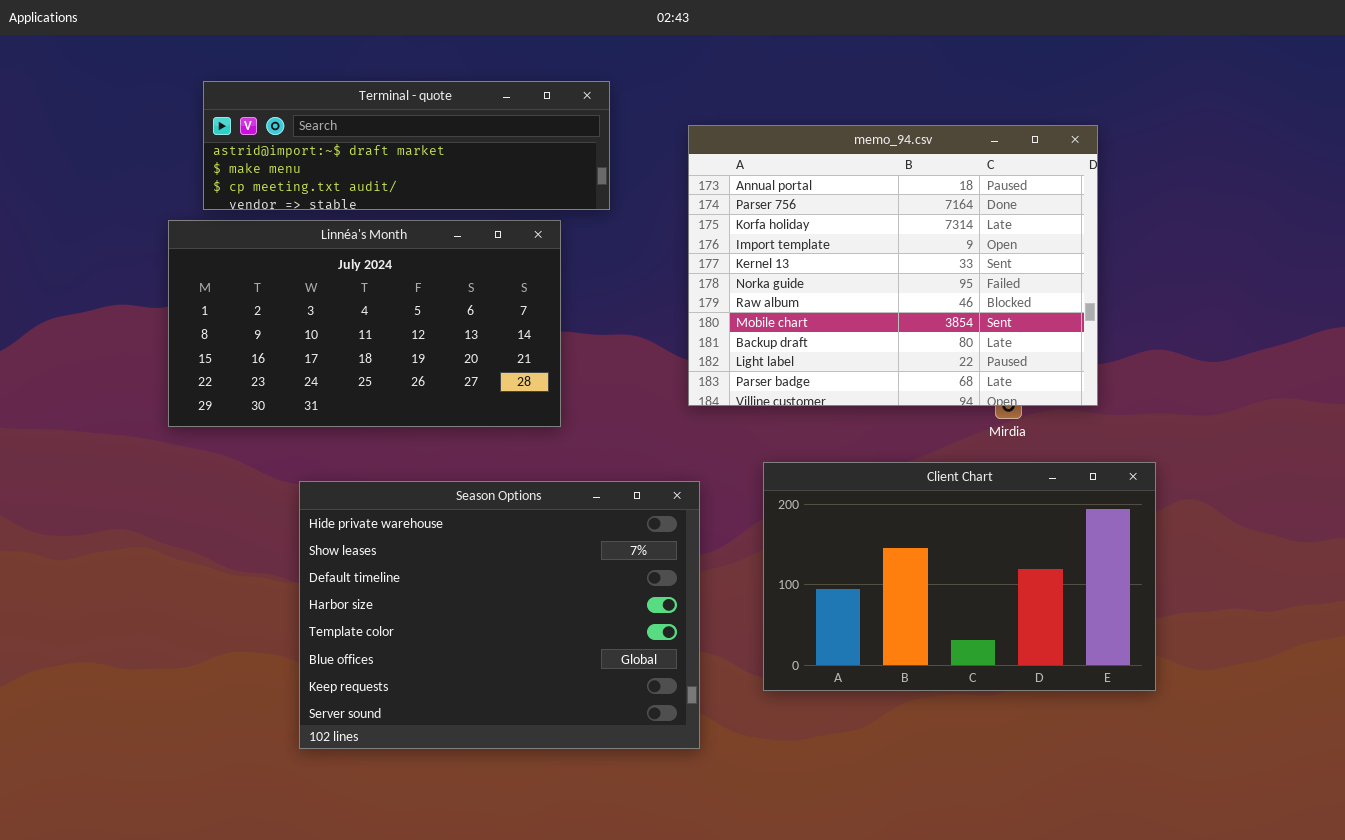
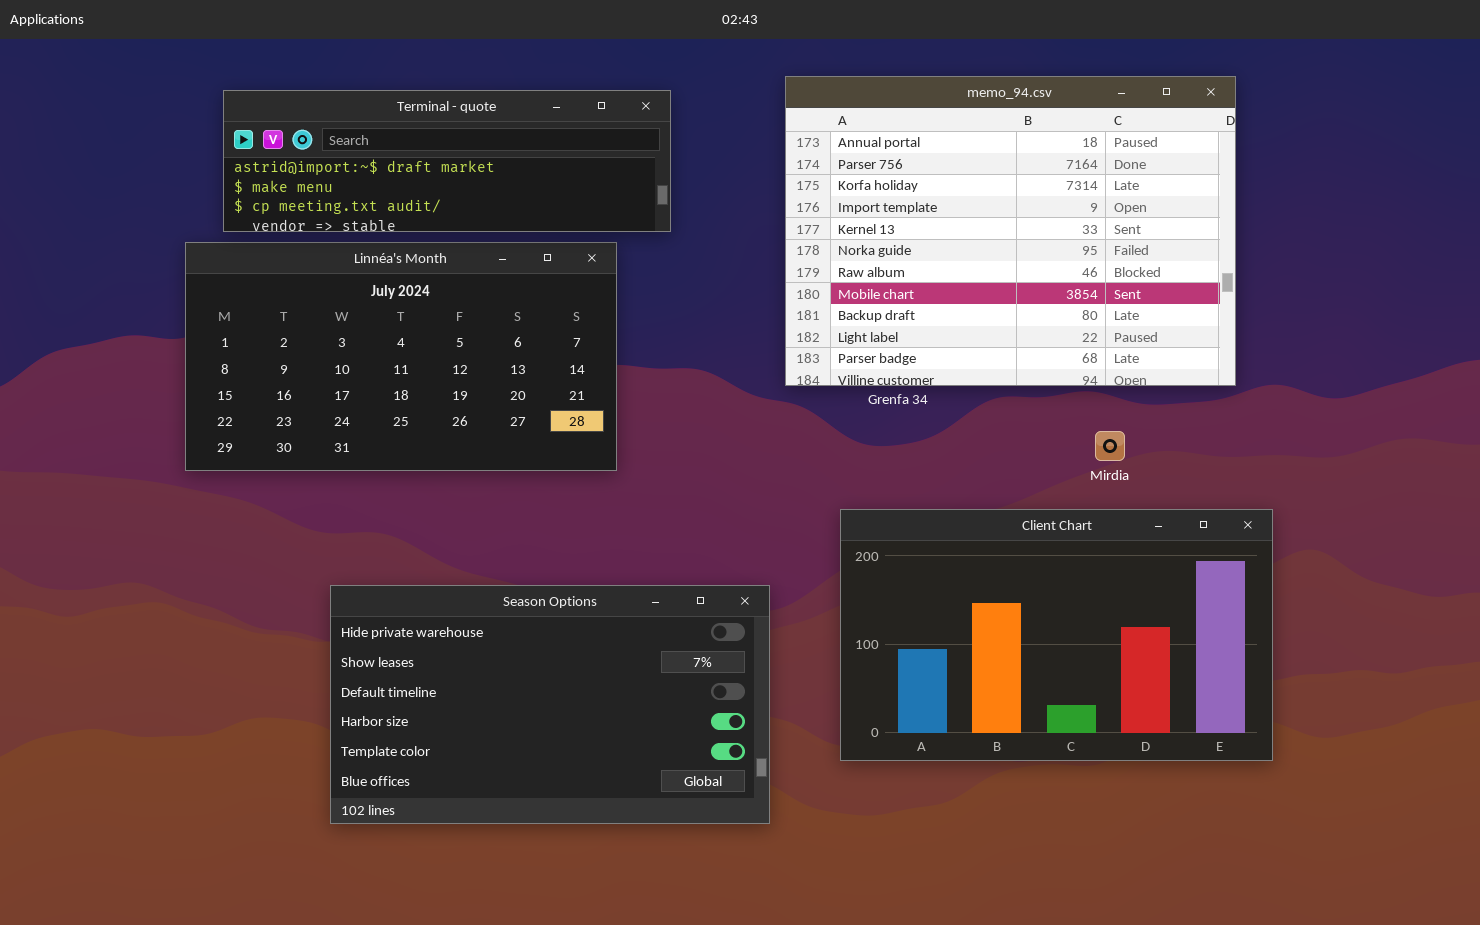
memo_94.csv: [688,125,1098,406] -> [785,76,1236,386], moved
Season Options: [299,481,700,749] -> [330,585,770,824], resized

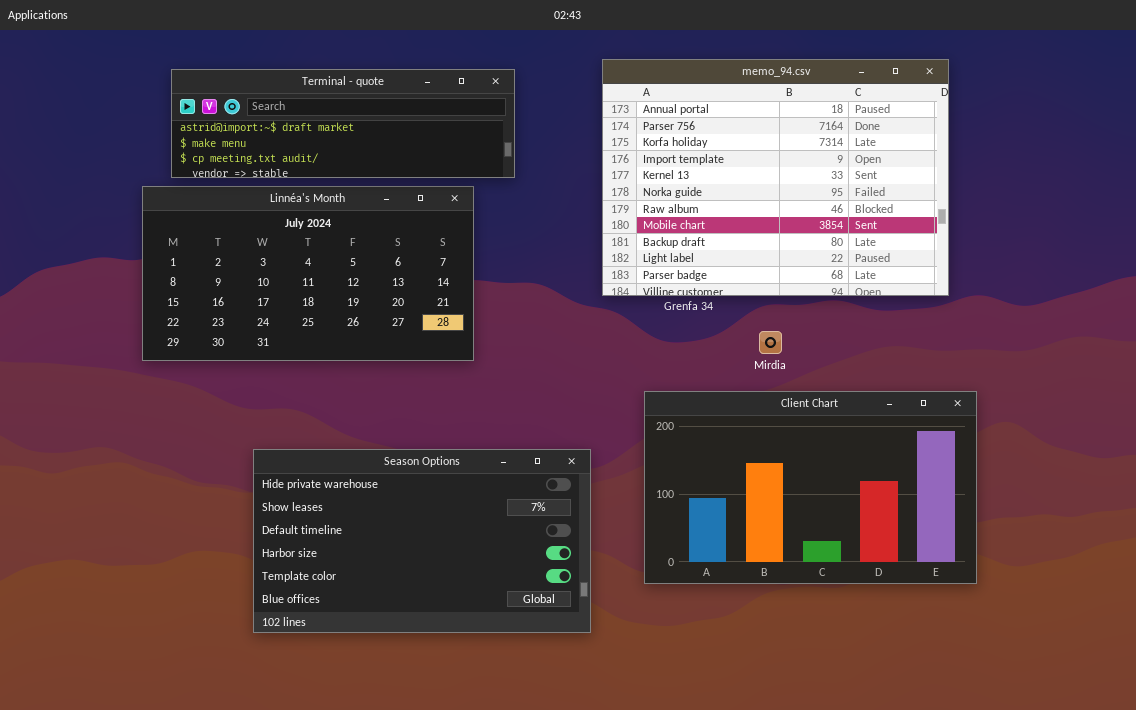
Mirdia: [1095,431,1125,461] -> [759,331,782,354], moved

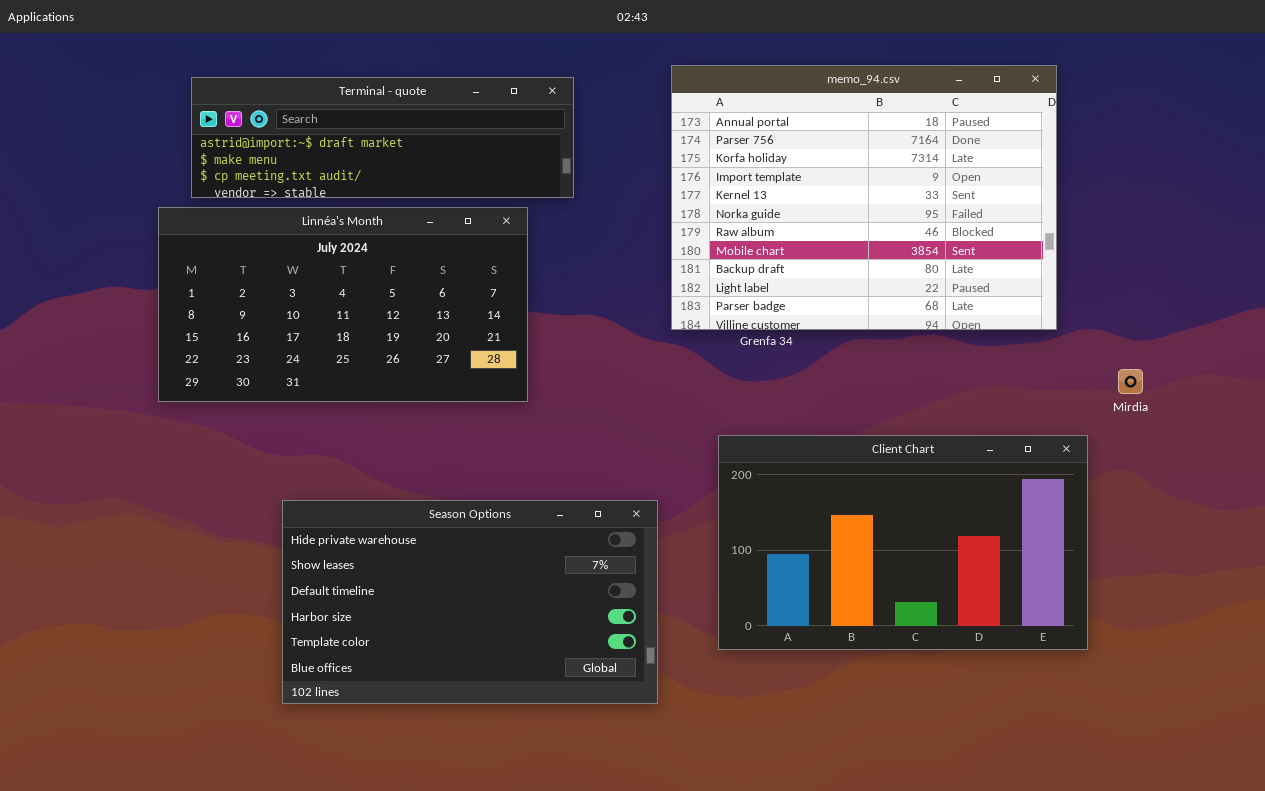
Mirdia: [759,331,782,354] -> [1118,369,1143,394], moved

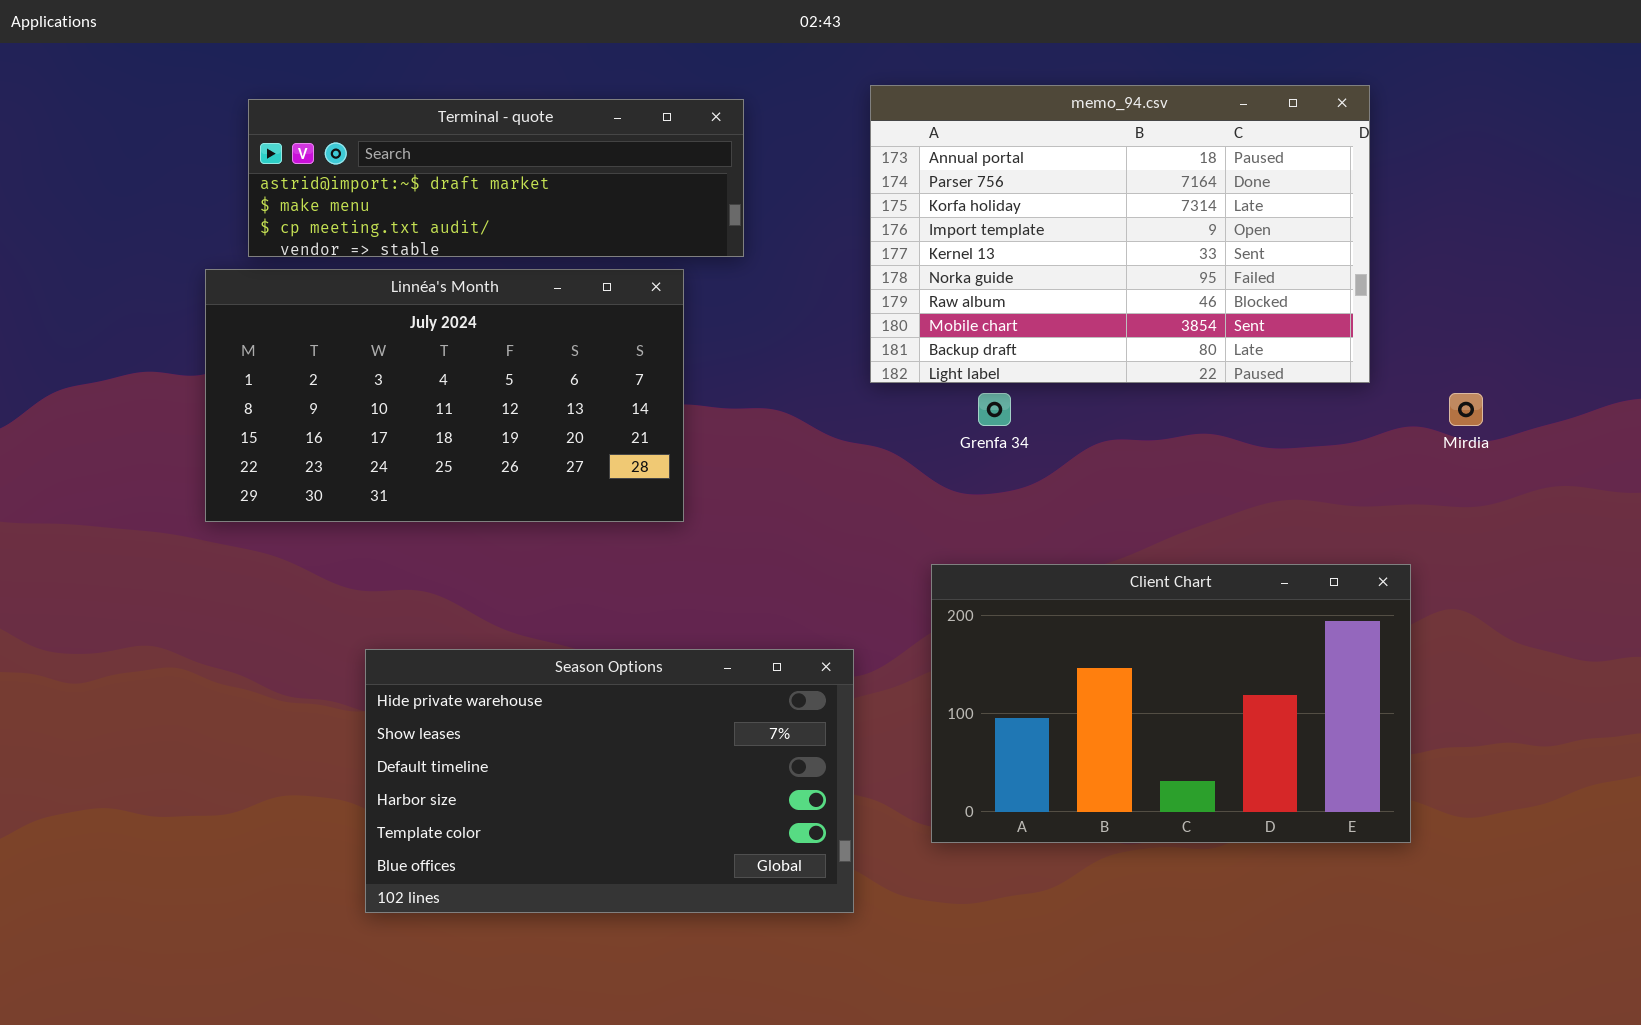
memo_94.csv: [671,65,1057,330] -> [870,85,1370,383], resized
Mirdia: [1118,369,1143,394] -> [1449,393,1483,426], moved

